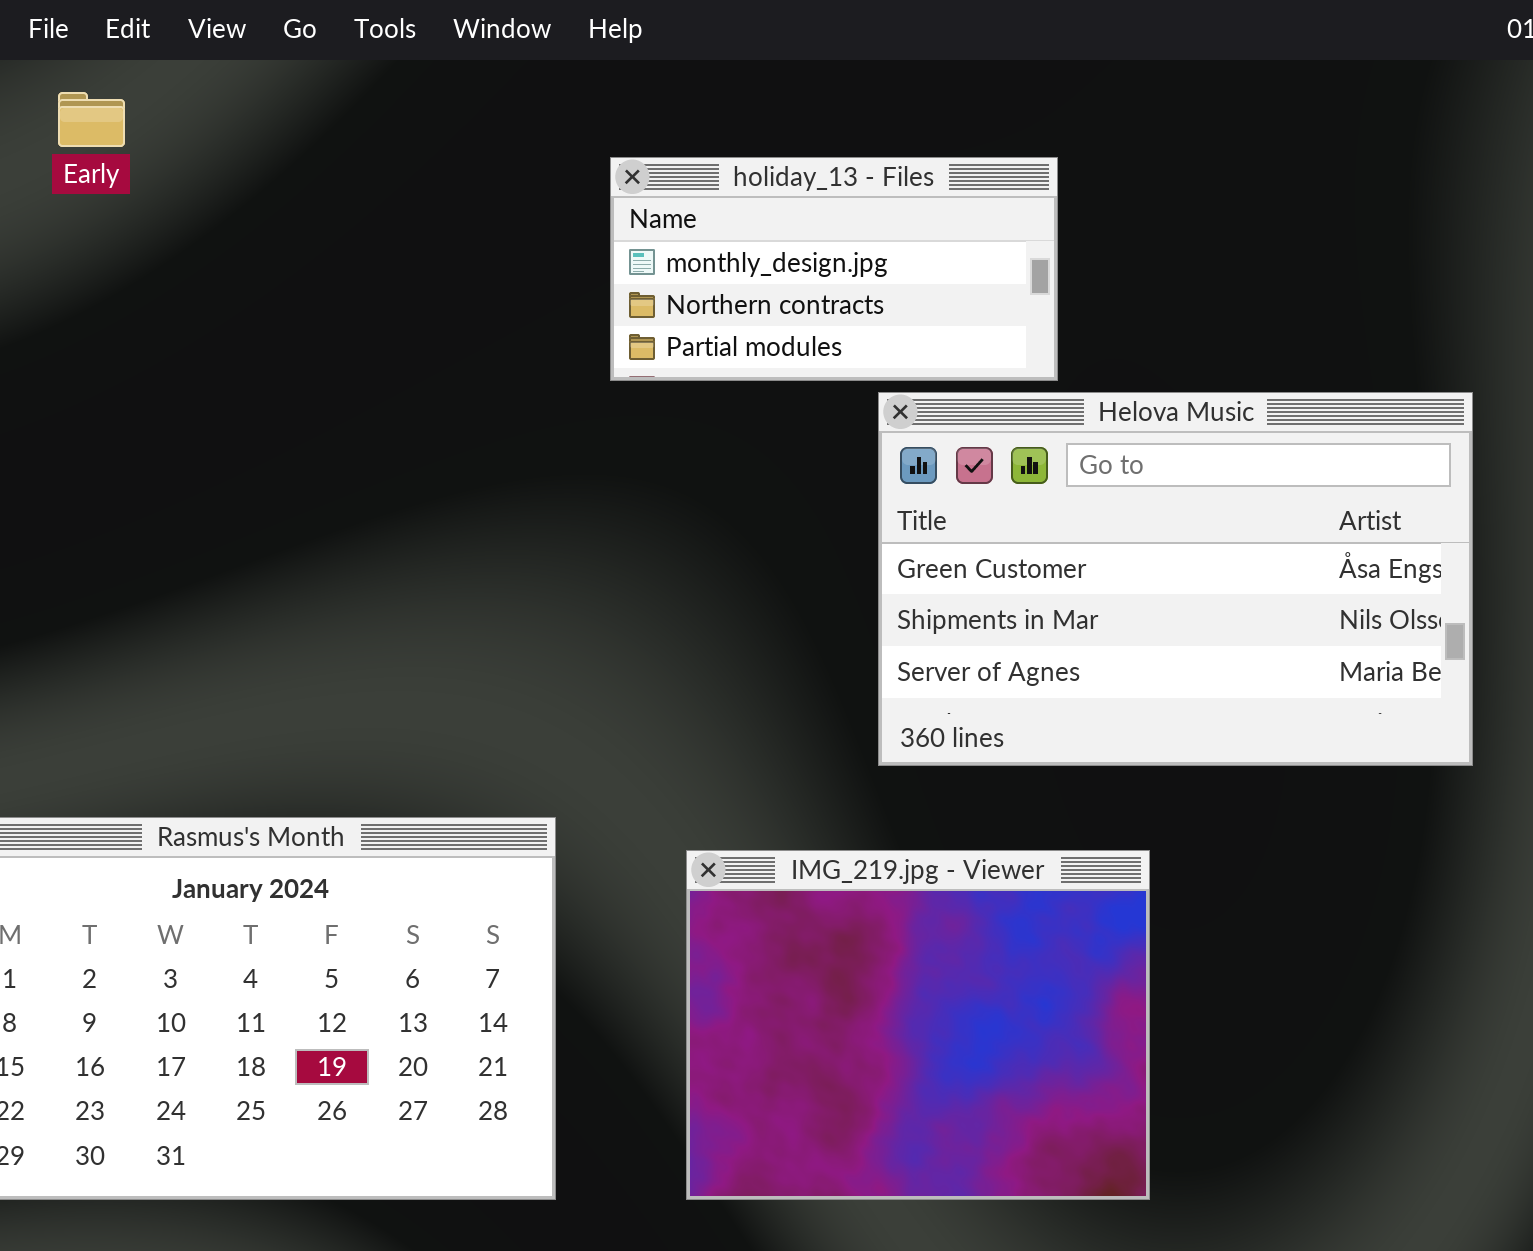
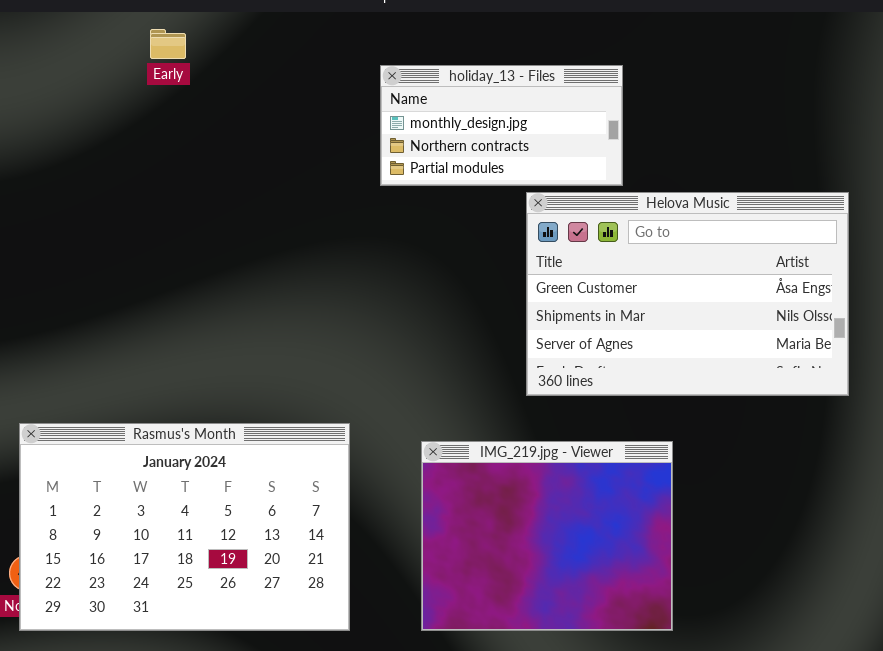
Early: [58,92,125,147] -> [150,29,186,59], moved

